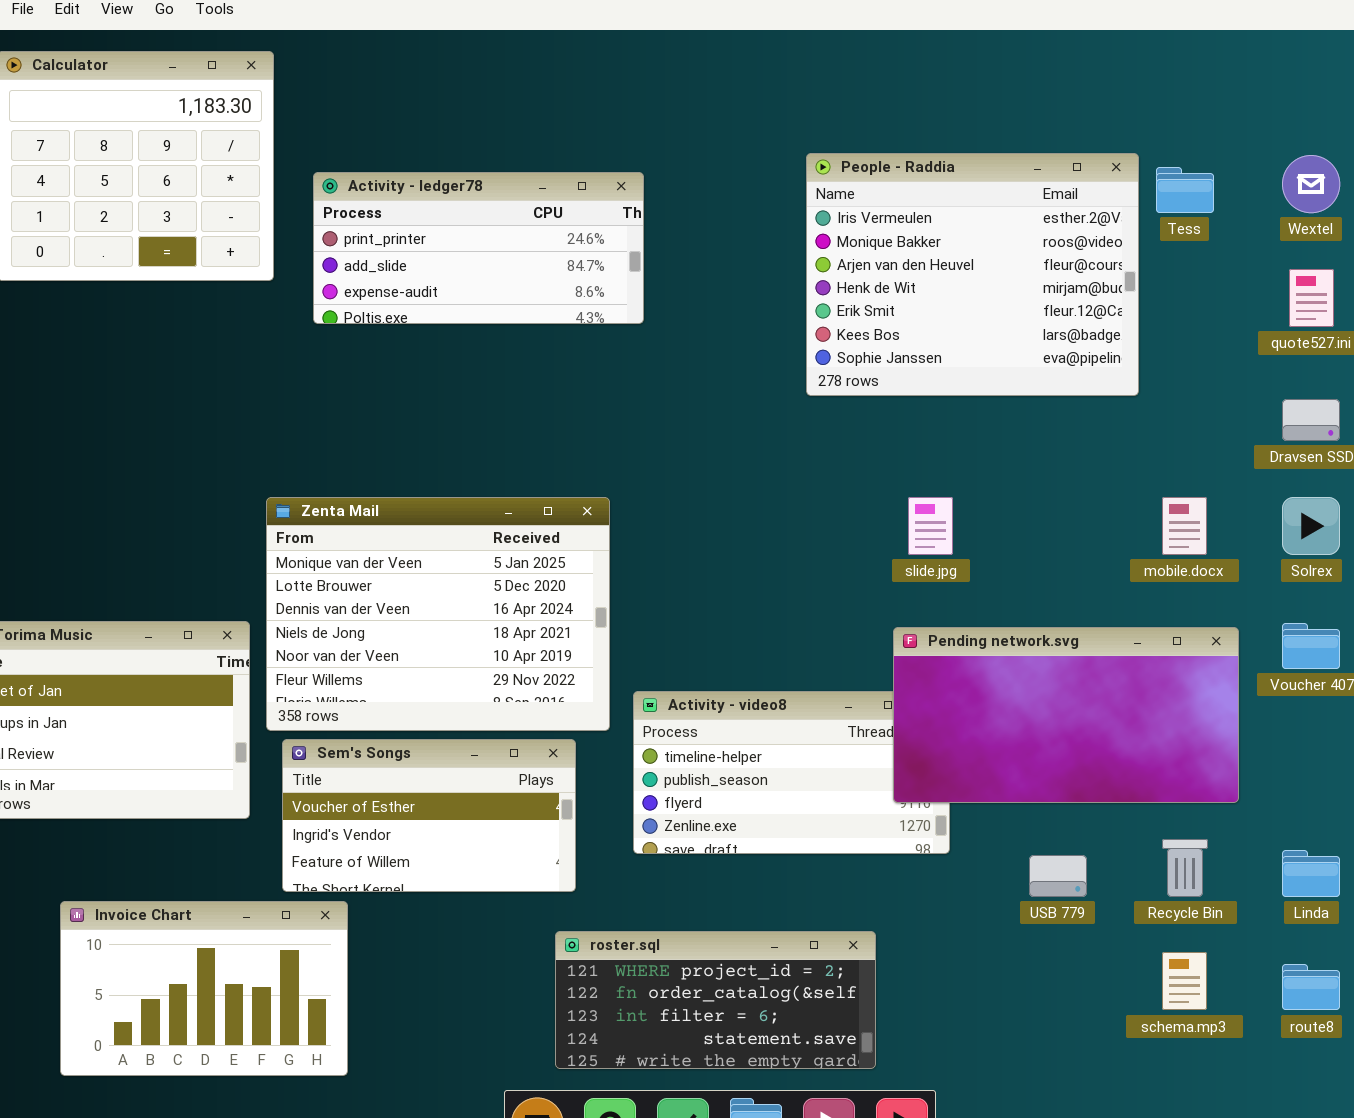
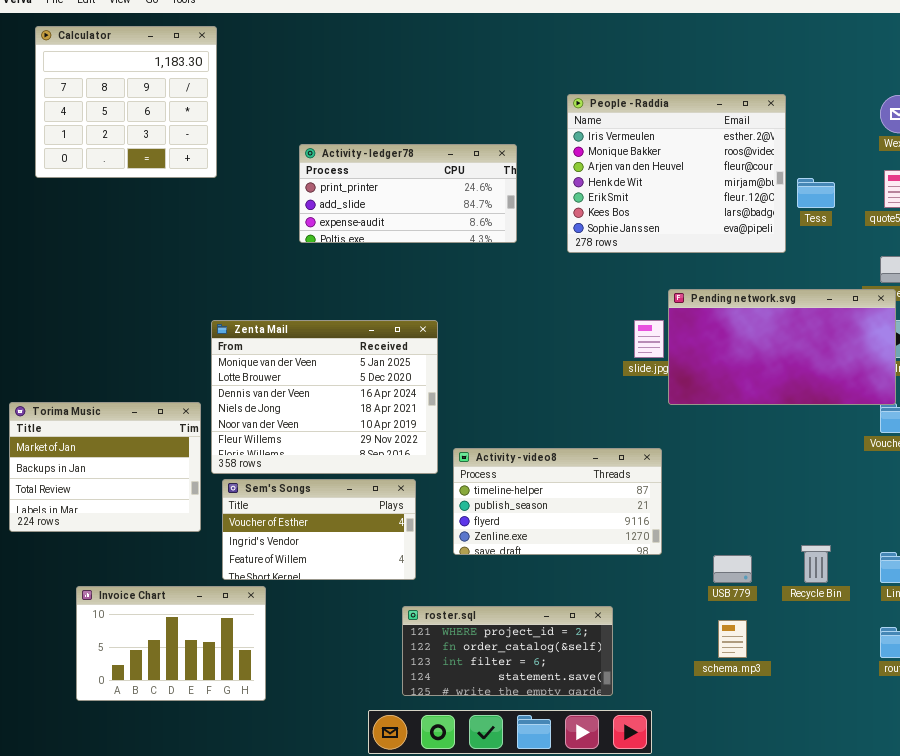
Tess: [1156,167,1214,213] -> [797,178,835,208], moved
Activity - ledger78: [313,172,644,324] -> [299,144,517,243], moved
Pending network.svg: [893,627,1239,803] -> [668,289,896,405], moved
schema.mp3: [1162,952,1207,1010] -> [718,620,747,658], moved

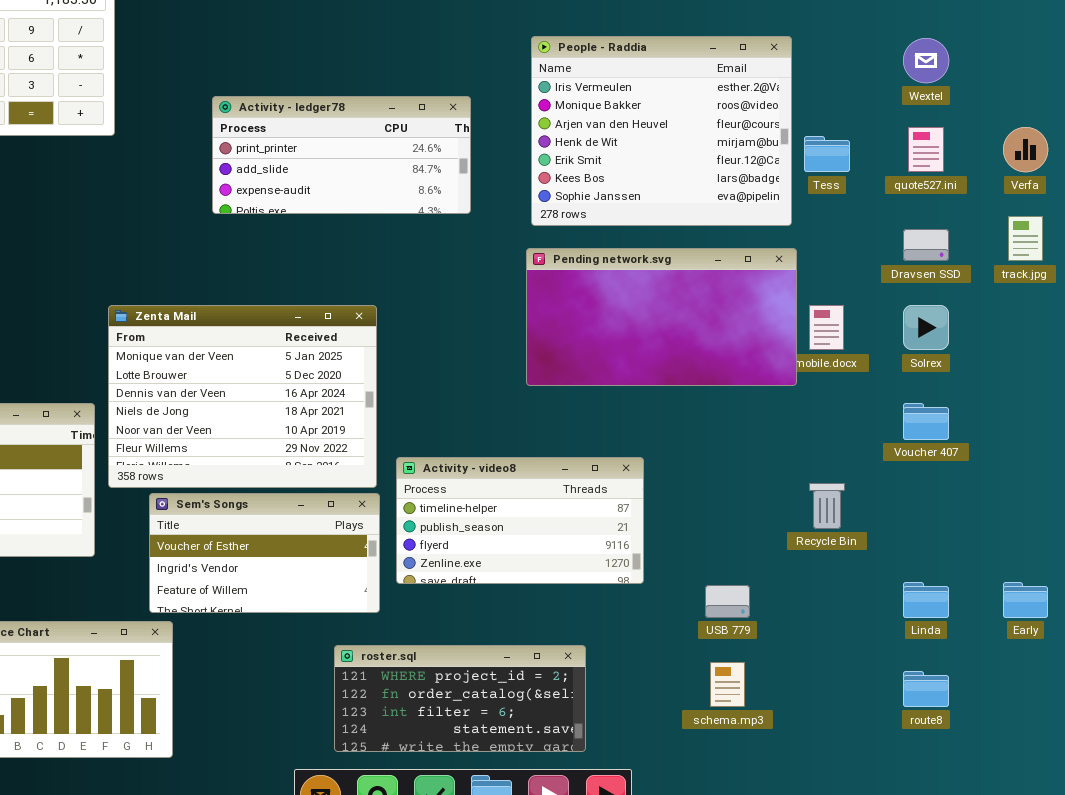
Pending network.svg: [668,289,896,405] -> [526,248,797,386], moved
Sem's Songs: [222,479,416,580] -> [149,493,380,613], moved
Recycle Bin: [801,545,831,583] -> [809,483,845,529], moved

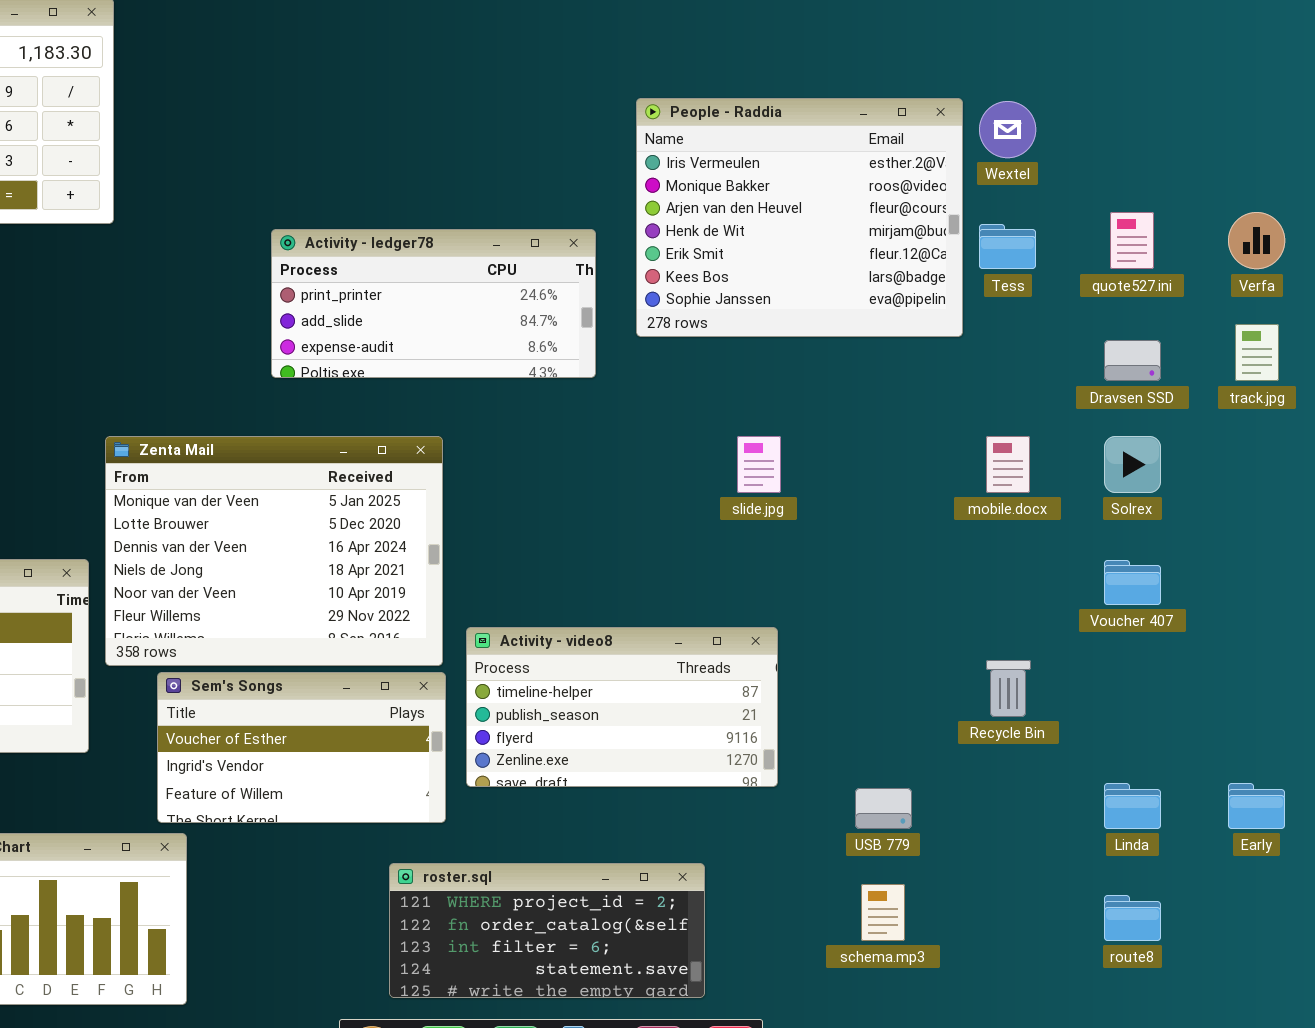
Wextel: [903,38,949,83] -> [979,101,1036,158], moved
Activity - ledger78: [212,96,471,214] -> [271,229,596,378], moved
Pending network.svg: [526,248,797,386] -> none, closed

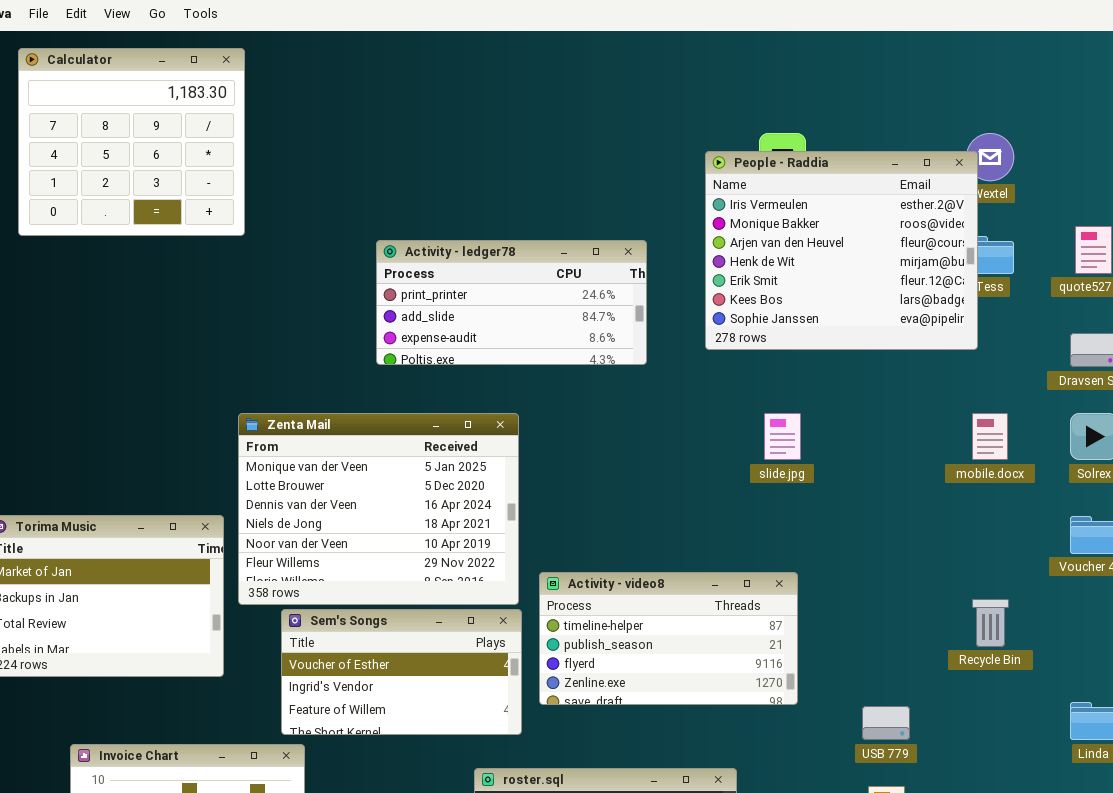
People - Raddia: [636,98,963,337] -> [705,151,978,350], moved

